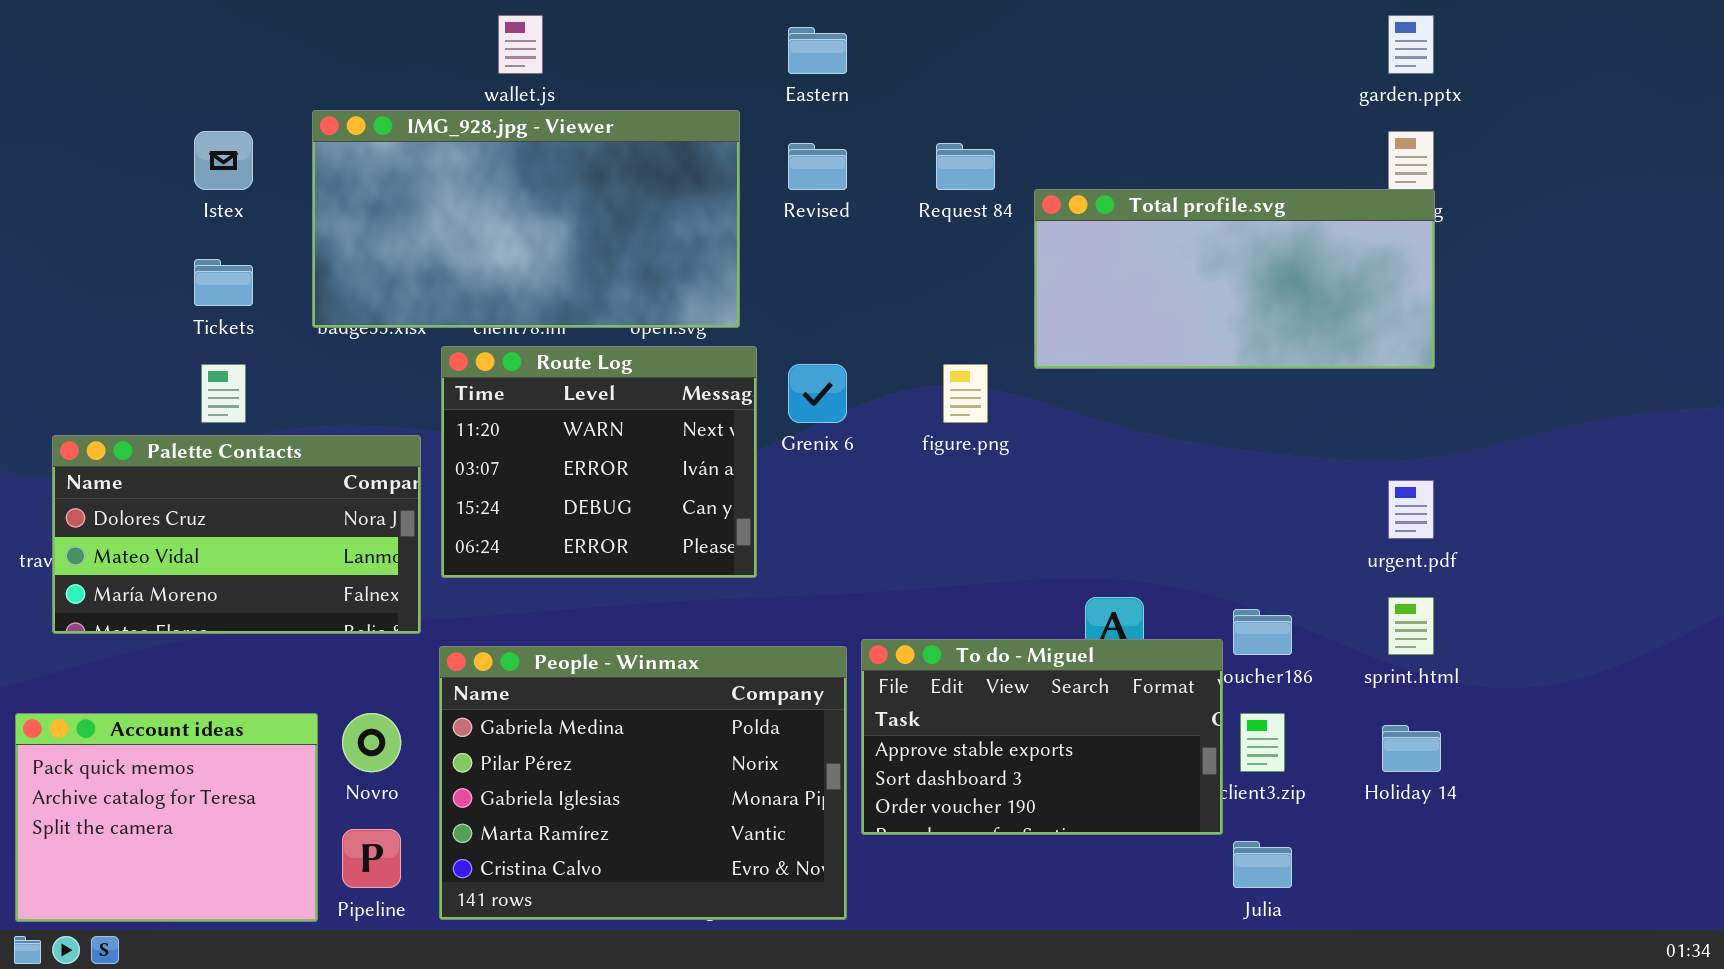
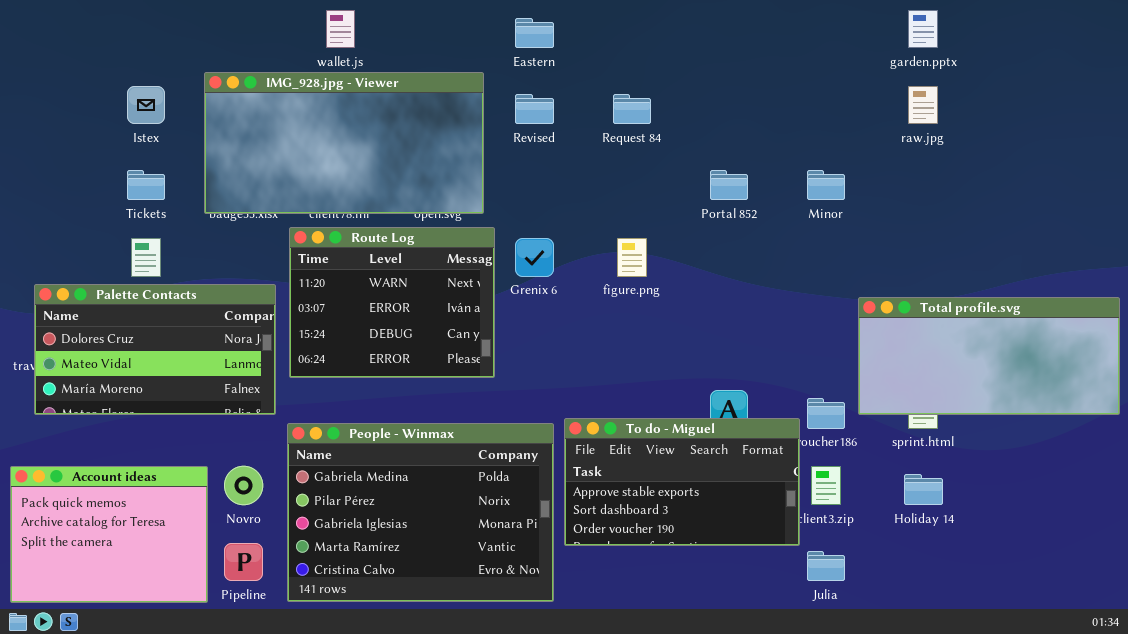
Total profile.svg: [1034,189,1435,369] -> [858,297,1120,415], moved

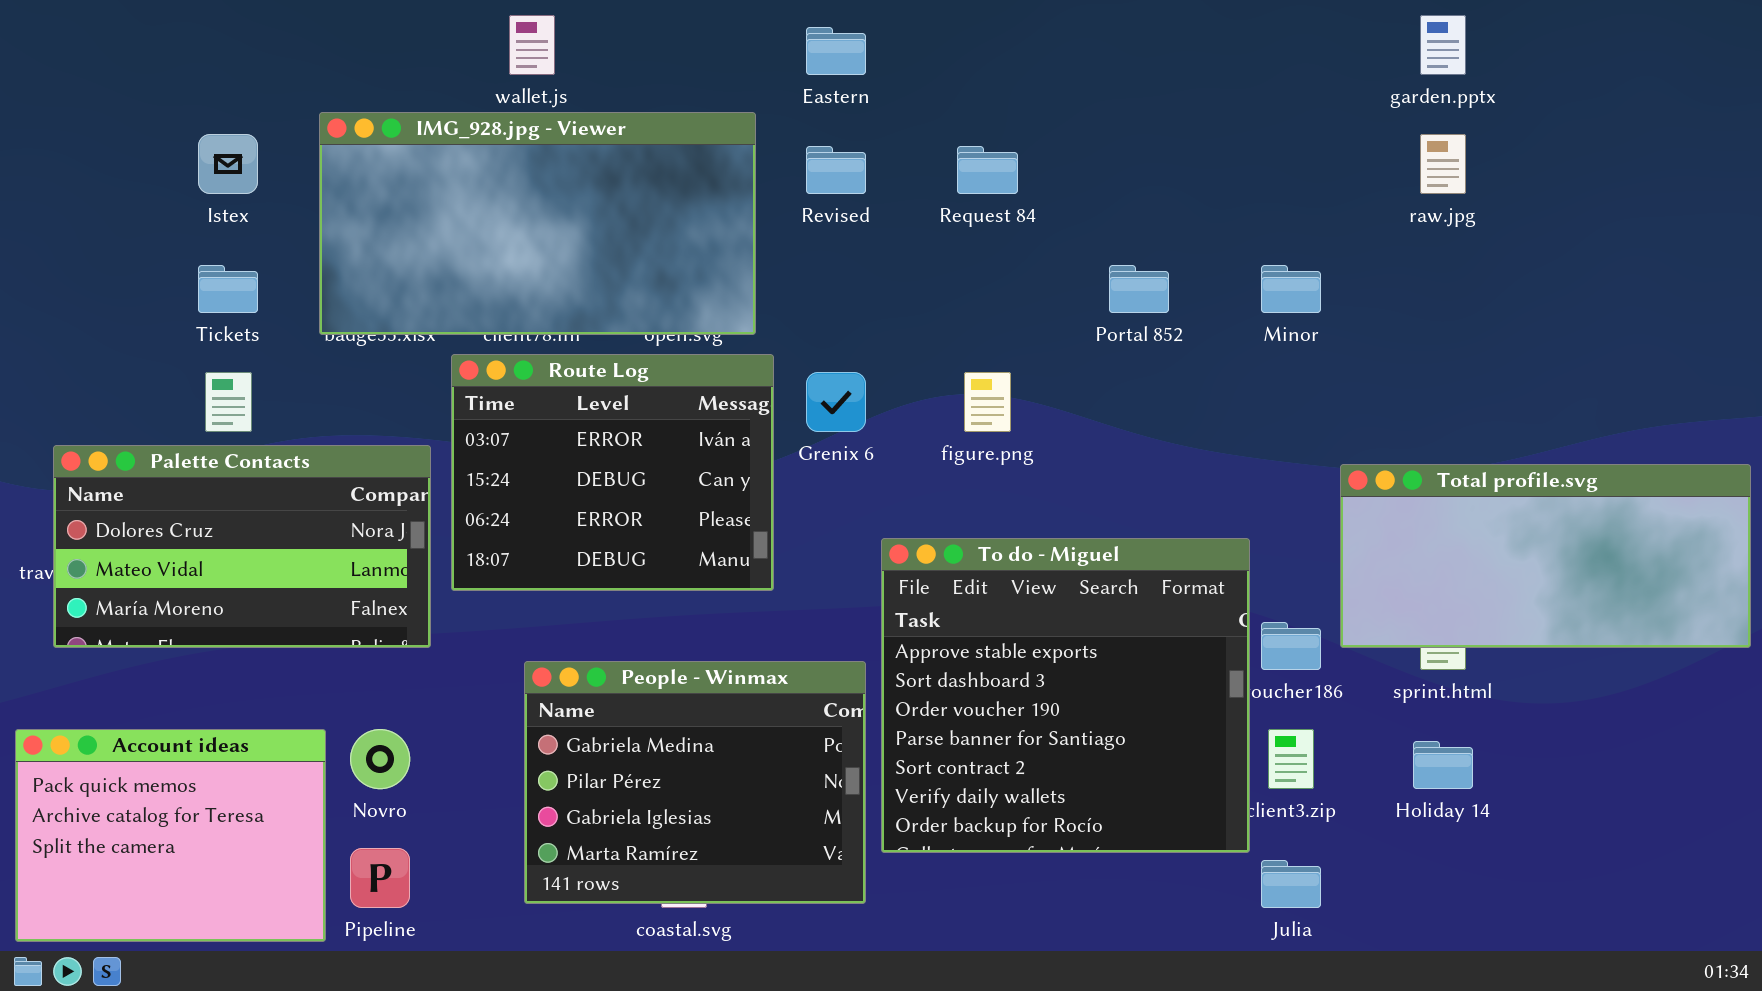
Route Log: [289,227,495,378] -> [451,354,774,591], scrolled down 1 row
To do - Miguel: [564,418,800,546] -> [881,538,1250,853], resized
People - Winmax: [287,423,554,602] -> [524,661,866,904], resized

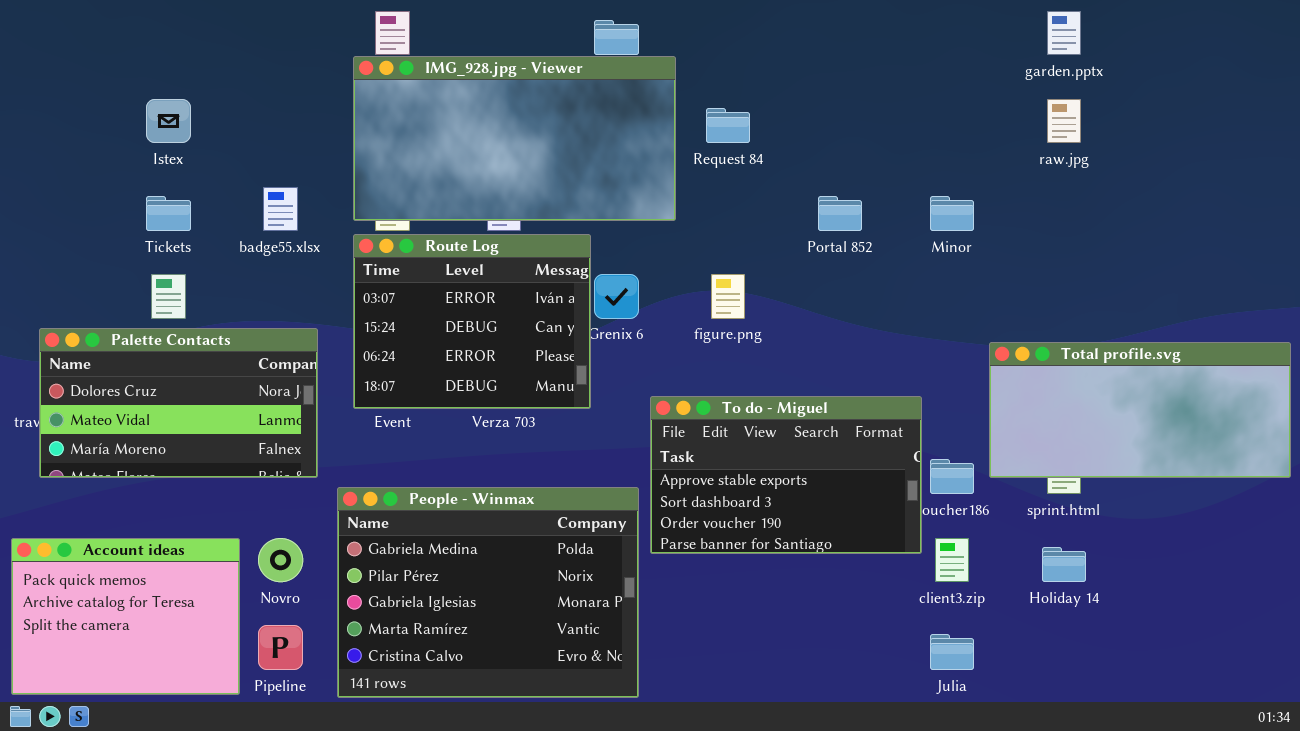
IMG_928.jpg - Viewer: [319,112,756,335] -> [353,56,676,221], moved
Route Log: [451,354,774,591] -> [353,234,591,409], moved
To do - Miguel: [881,538,1250,853] -> [650,396,922,554], resized
People - Winmax: [524,661,866,904] -> [337,487,639,698], resized

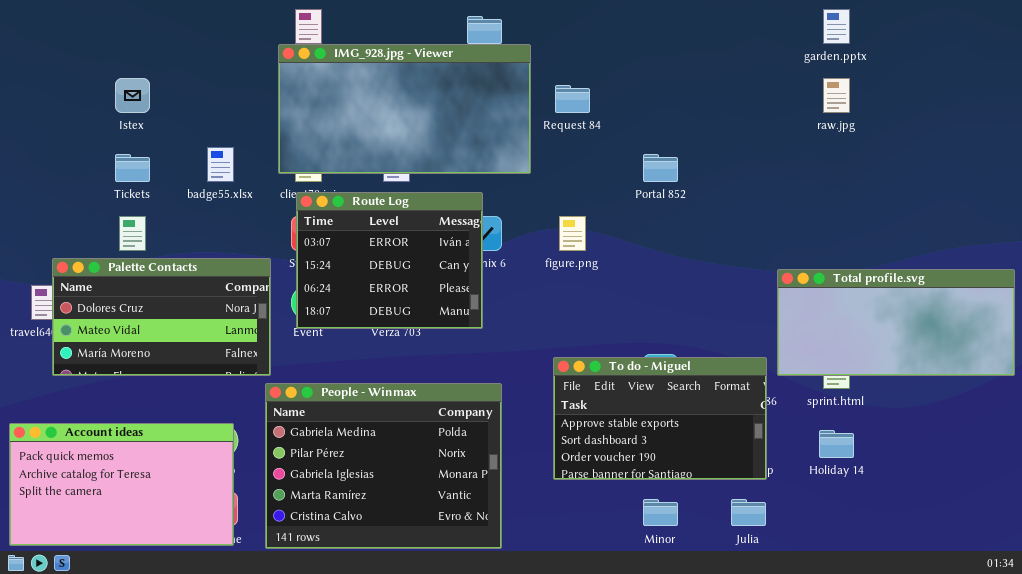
Minor: [930,196,974,231] -> [643,499,678,526], moved
Route Log: [353,234,591,409] -> [296,192,483,329], moved
Palette Contacts: [39,328,318,478] -> [52,258,271,376], moved
To do - Miguel: [650,396,922,554] -> [553,357,767,480], moved
Account ideas: [11,538,240,695] -> [9,423,234,546], resized

